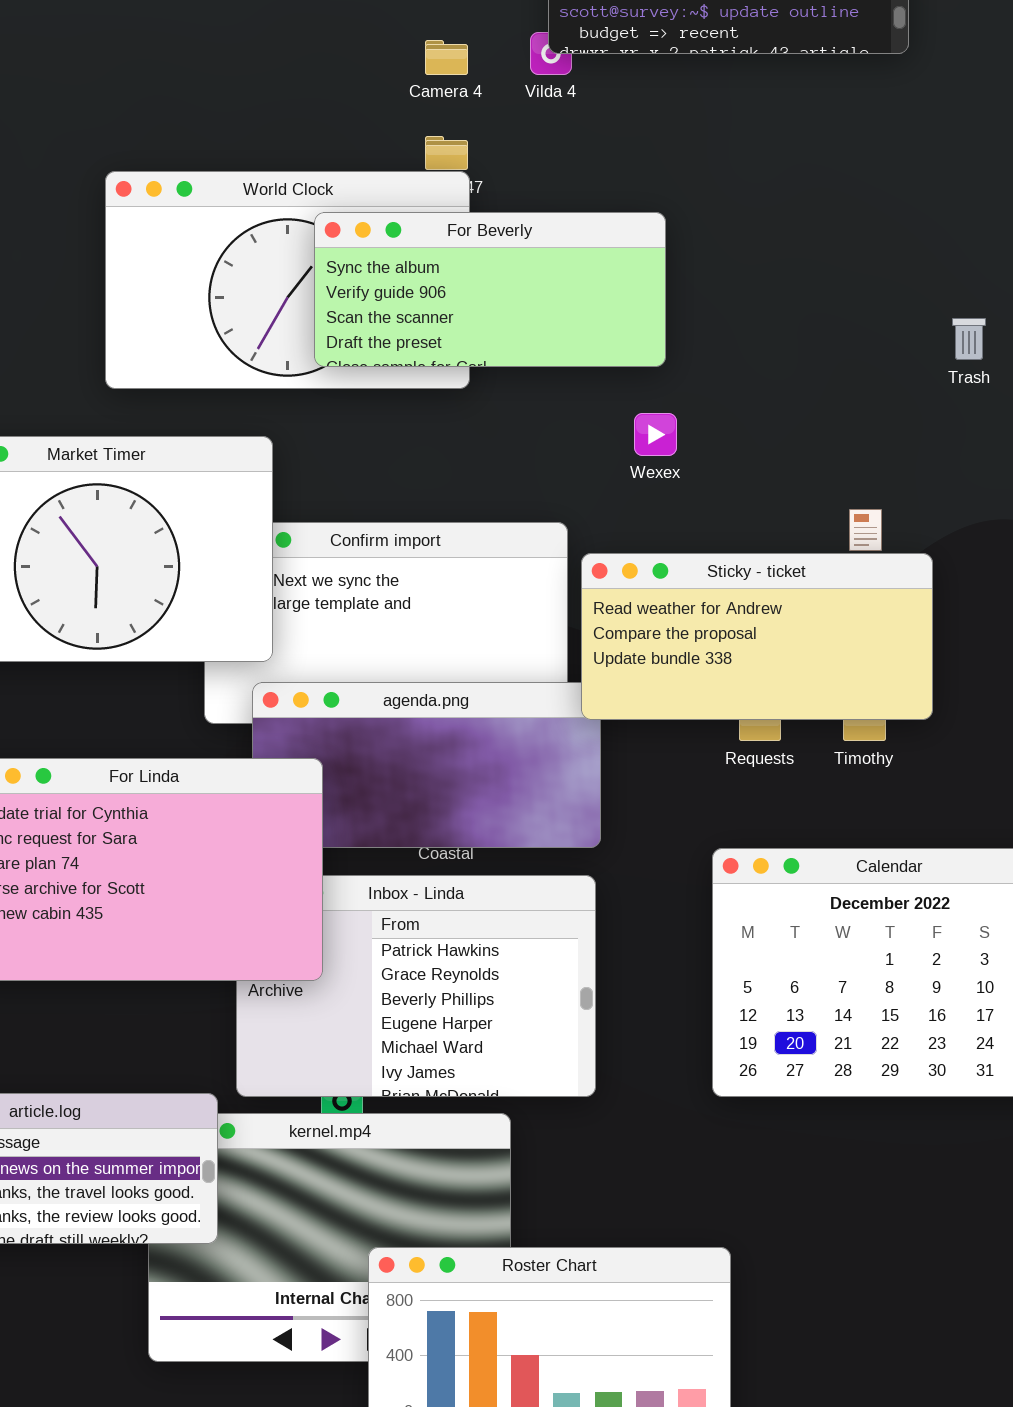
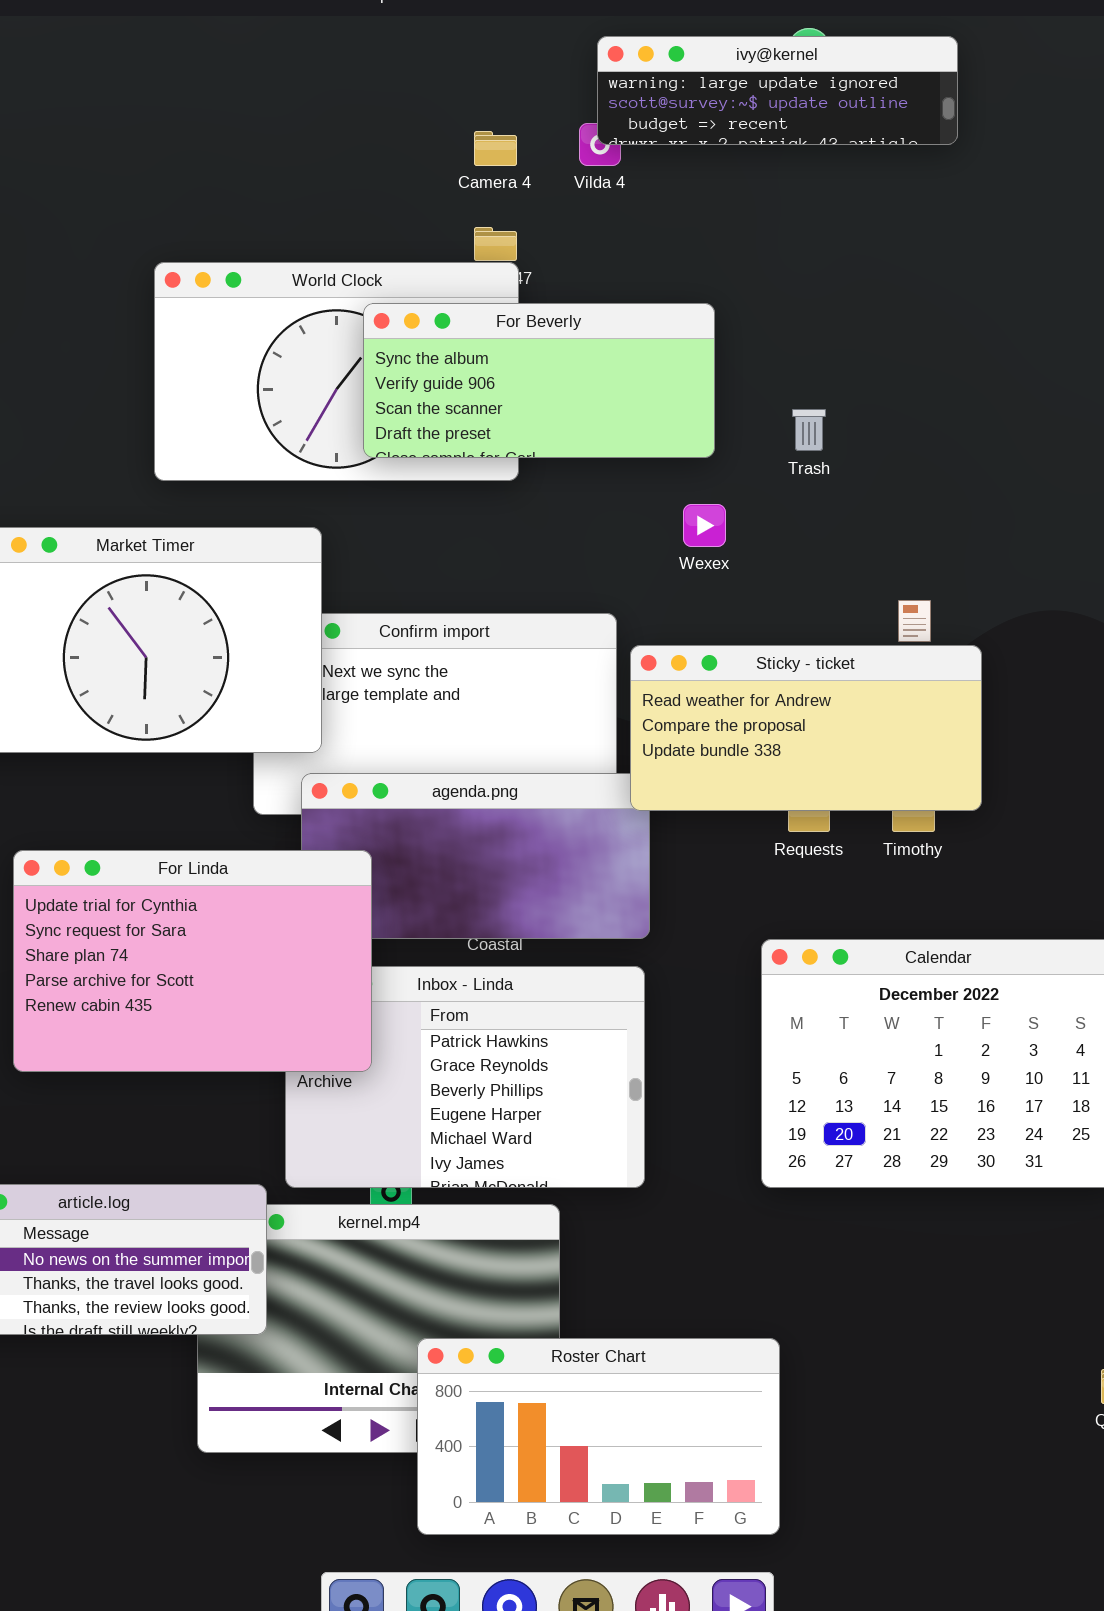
Trash: [952,318,986,360] -> [792,409,826,451], moved

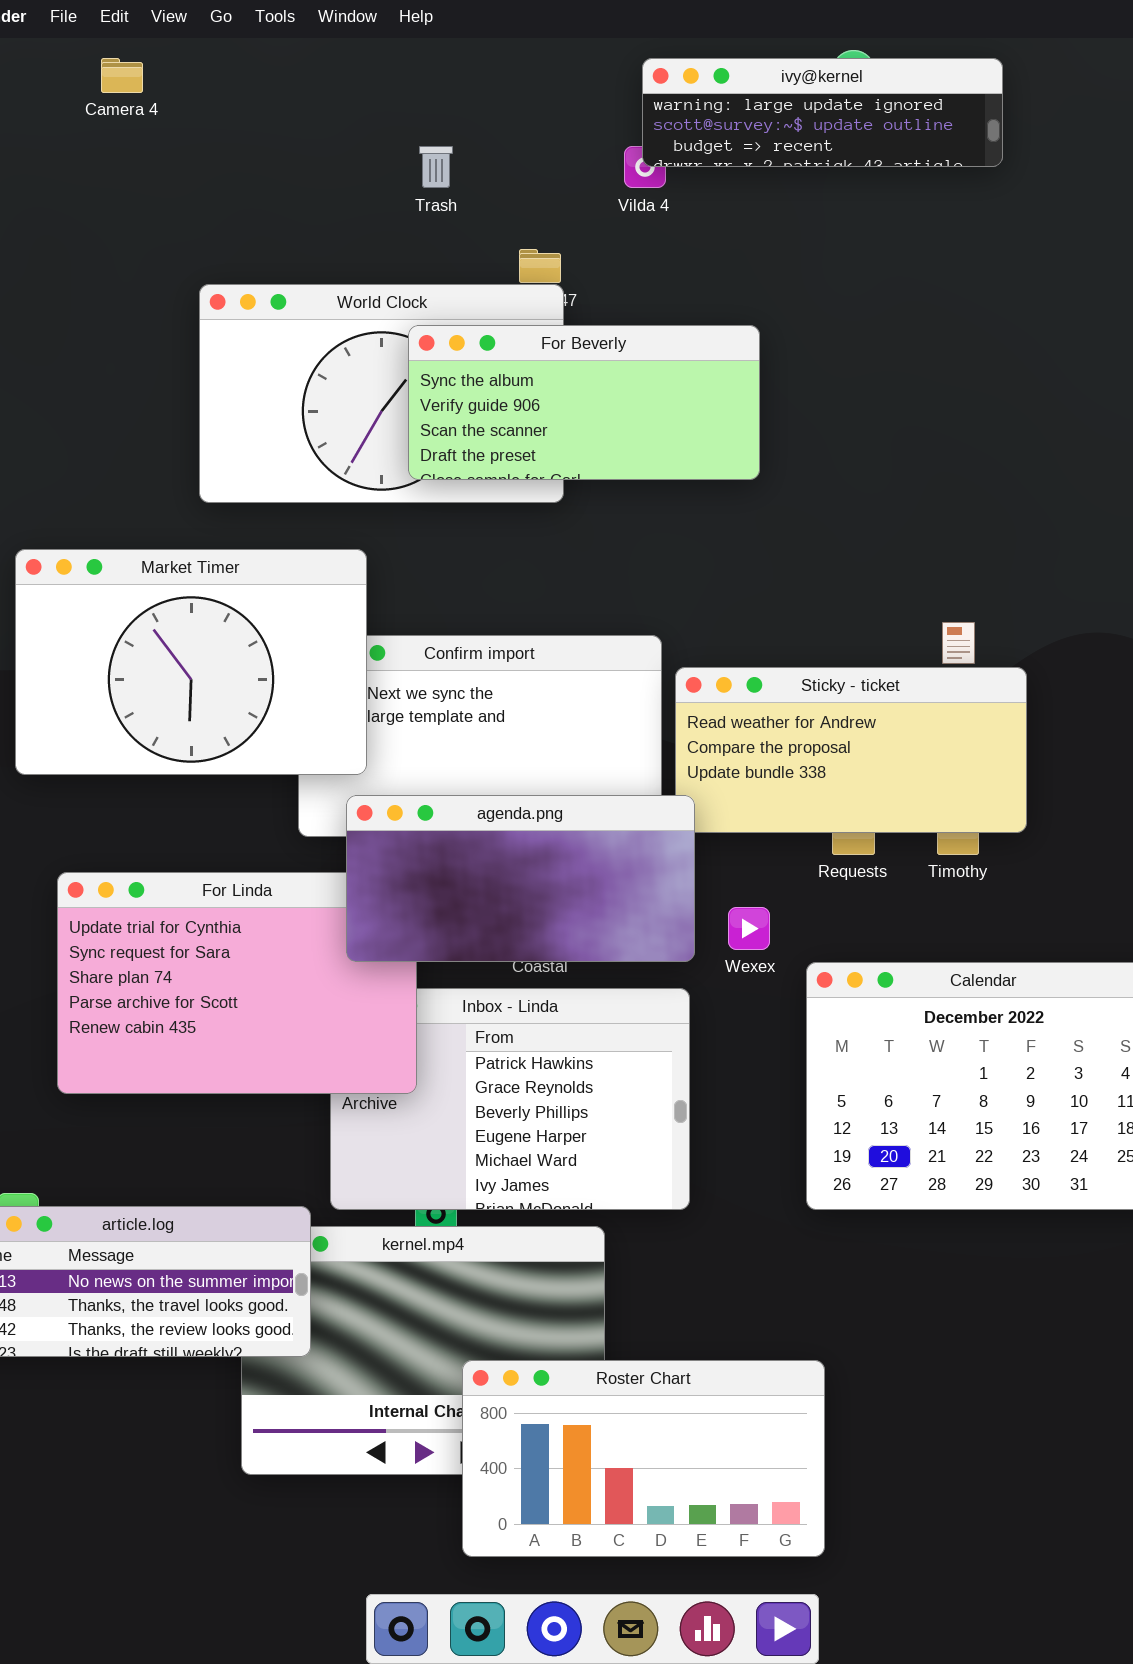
Camera 4: [474,131,517,166] -> [101,58,143,93], moved
Trash: [792,409,826,451] -> [419,146,453,188], moved
Wexex: [683,504,726,547] -> [728,907,770,950], moved
agenda.png: [301,773,650,939] -> [346,795,695,962], raised

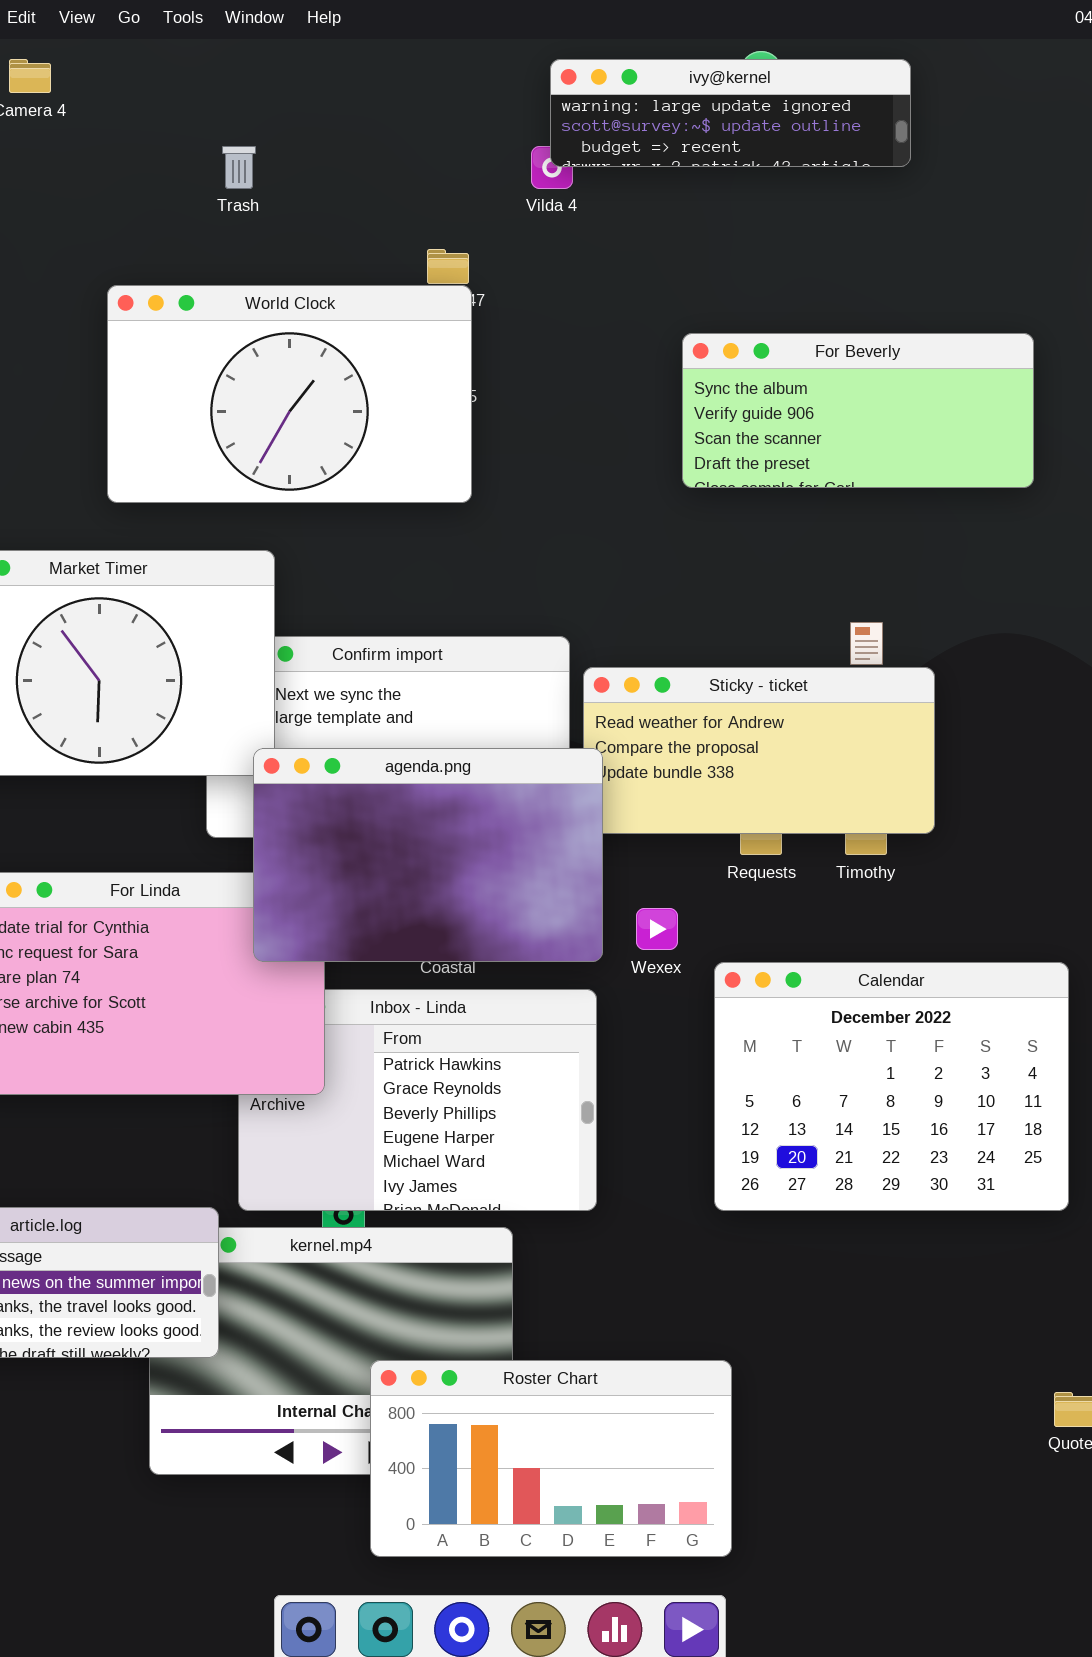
Trash: [419,146,453,188] -> [222,146,256,189], moved
For Beverly: [408,325,760,480] -> [682,333,1034,488], moved
agenda.png: [346,795,695,962] -> [253,748,603,962], resized

